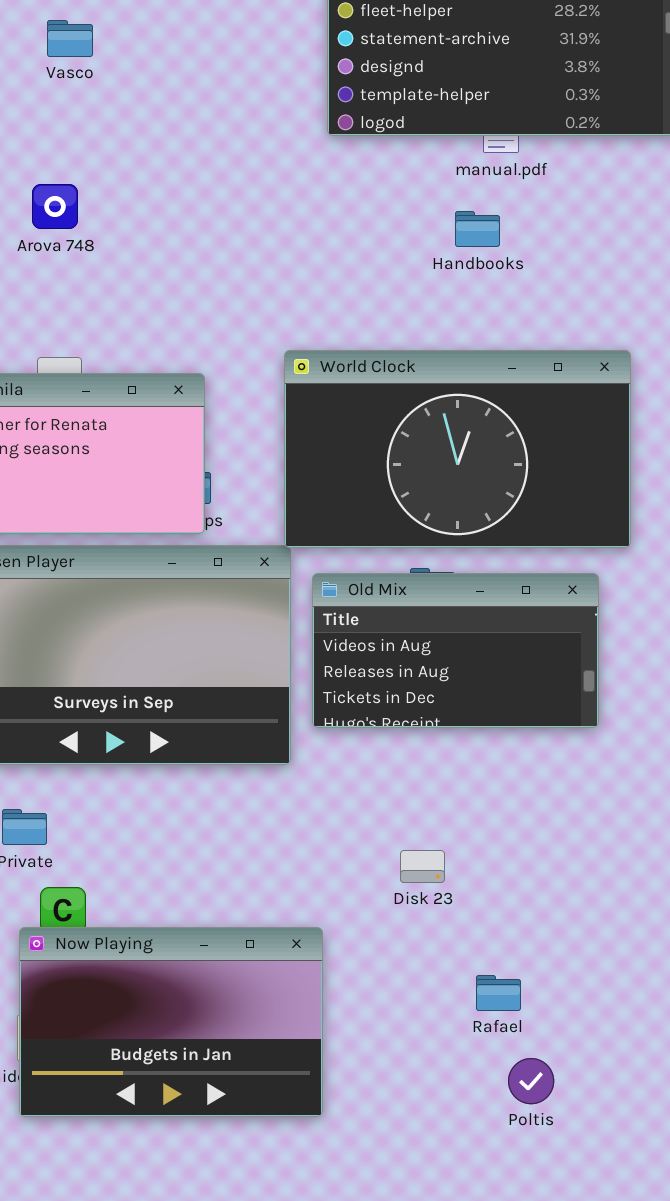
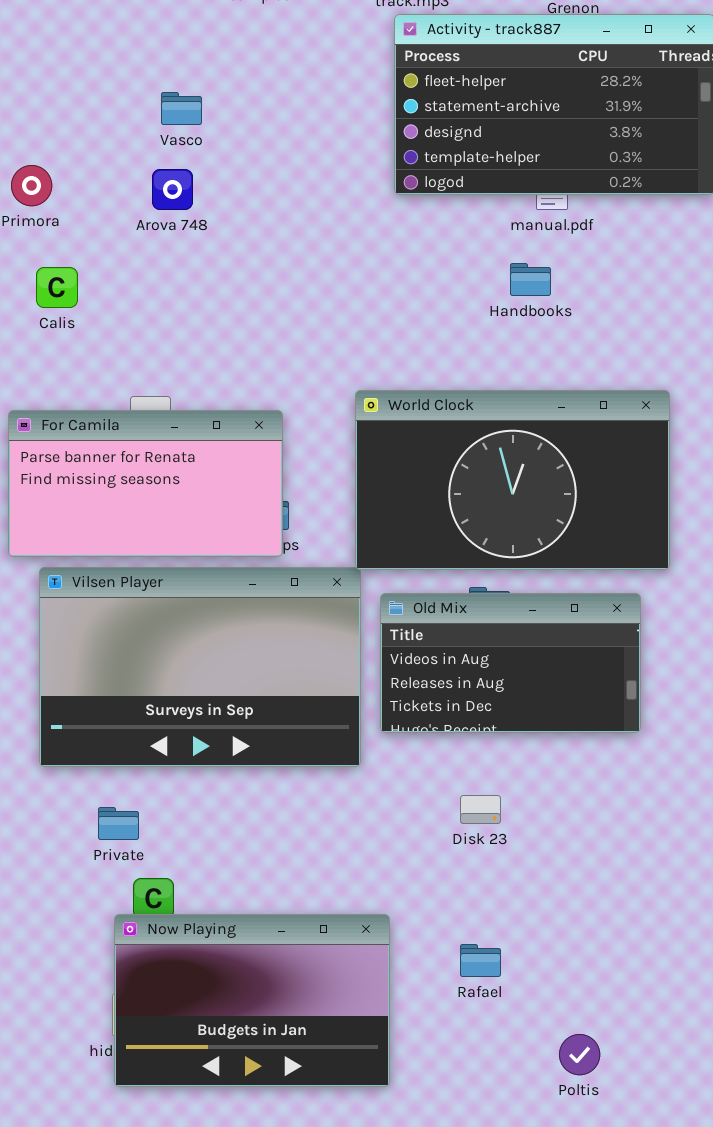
Vasco: [47,20,93,57] -> [161,92,202,125], moved
Arova 748: [32,184,78,229] -> [152,169,193,210], moved
Disk 23: [400,850,445,883] -> [460,795,501,824], moved
Rafael: [476,975,521,1011] -> [460,944,501,977], moved

